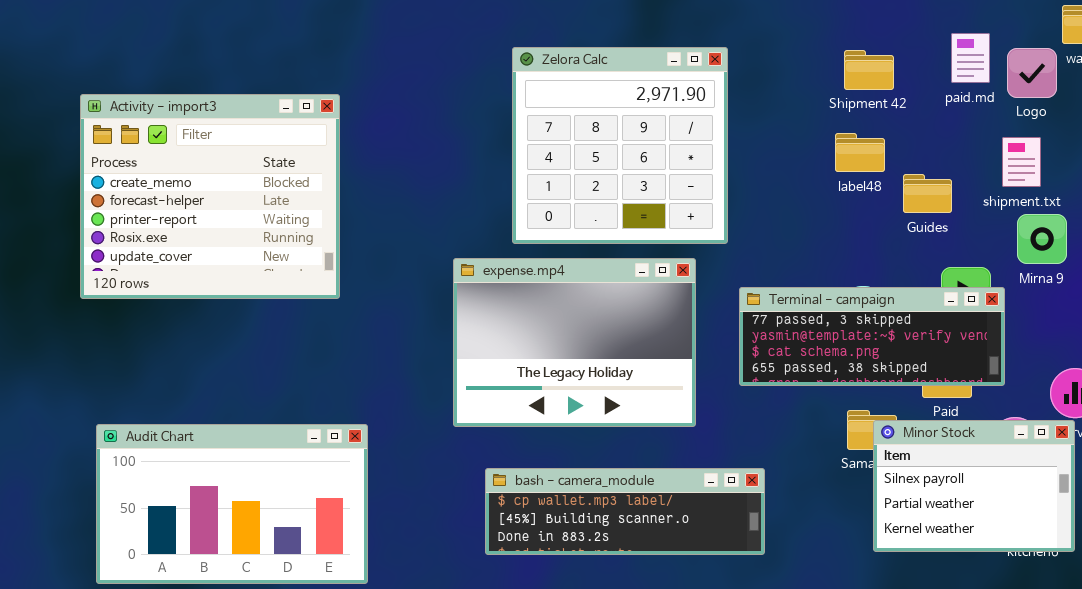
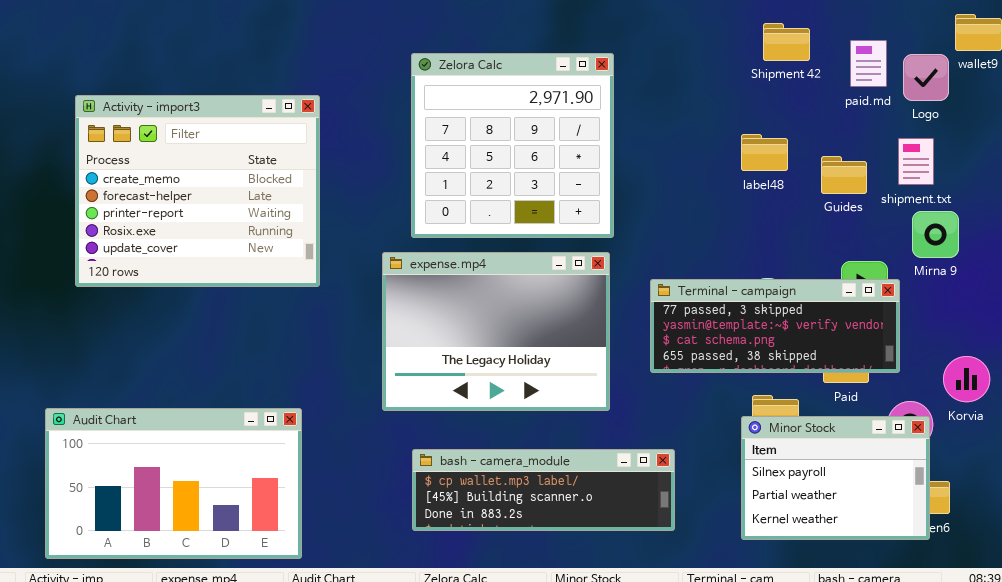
Zelora Calc: [512,47,728,244] -> [411,53,614,238], moved
Shipment 42: [844,50,894,90] -> [763,23,810,61], moved
Activity - import3: [80,94,340,299] -> [75,95,320,287], moved
Guides: [903,174,952,213] -> [821,156,867,194], moved
Minor Stock: [873,420,1075,552] -> [741,416,930,540], moved

